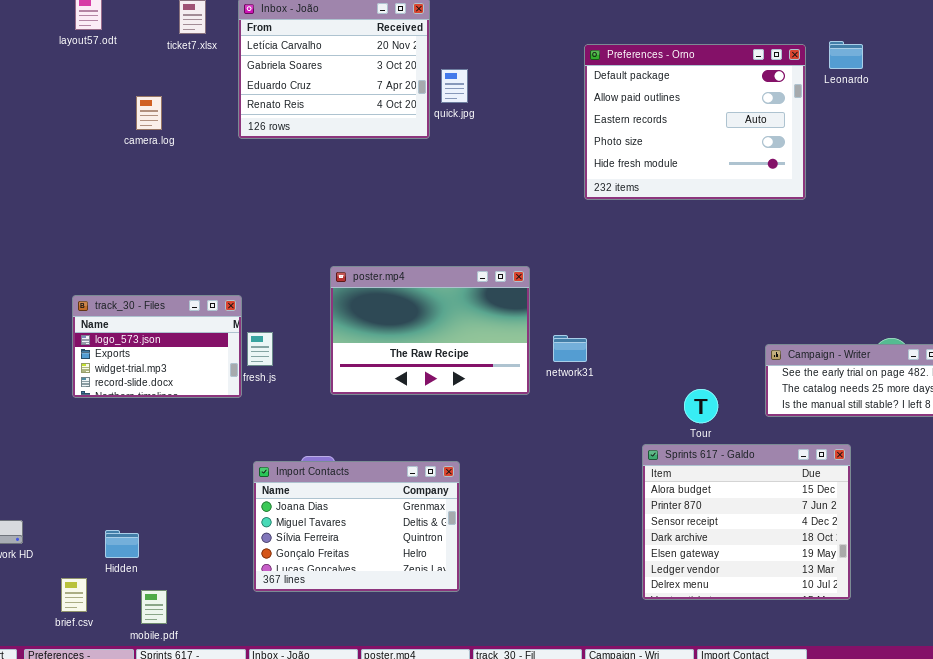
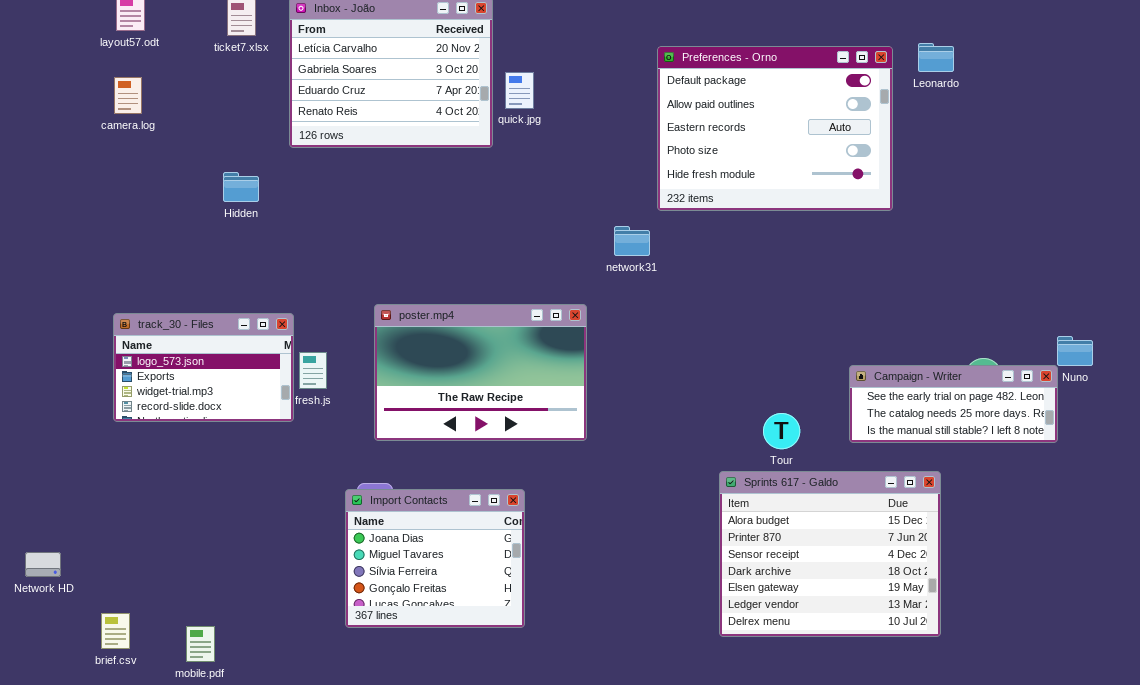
camera.log: [136,96,162,130] -> [114,77,142,114], moved
poster.mp4: [330,266,530,395] -> [374,304,587,441], moved
network31: [553,335,587,362] -> [614,226,650,256], moved
Import Contacts: [253,461,460,592] -> [345,489,525,628], resized
Hidden: [105,530,139,558] -> [223,172,259,202], moved

